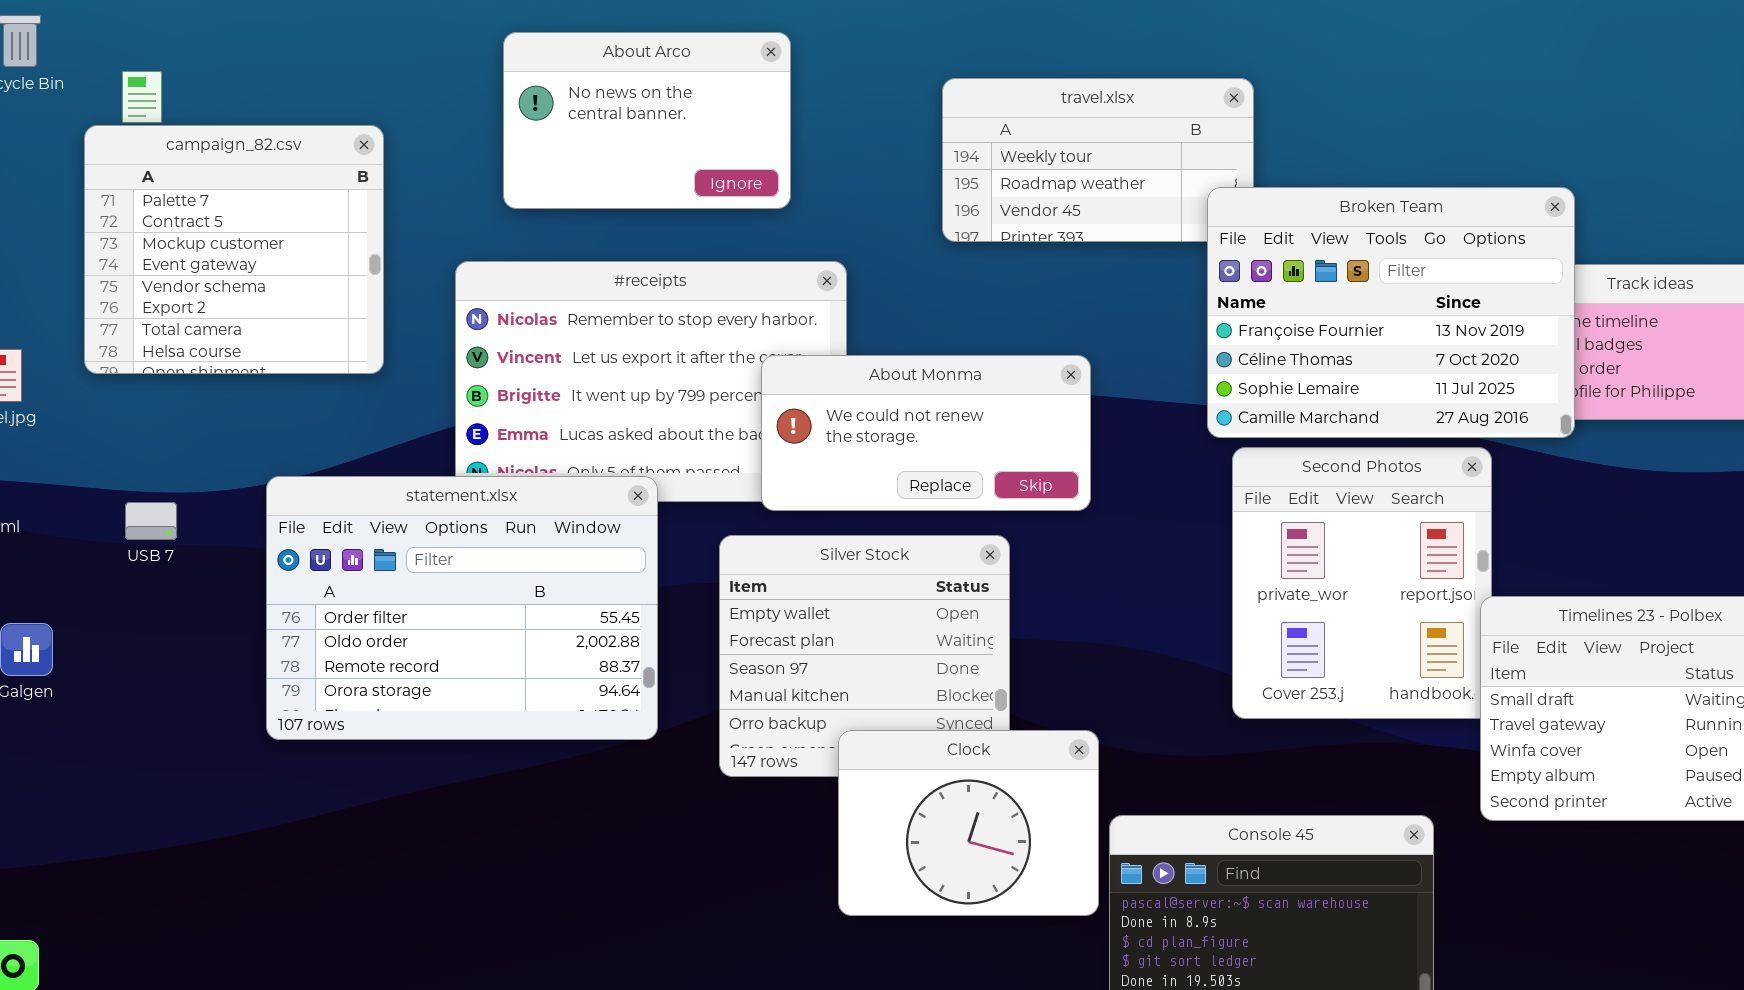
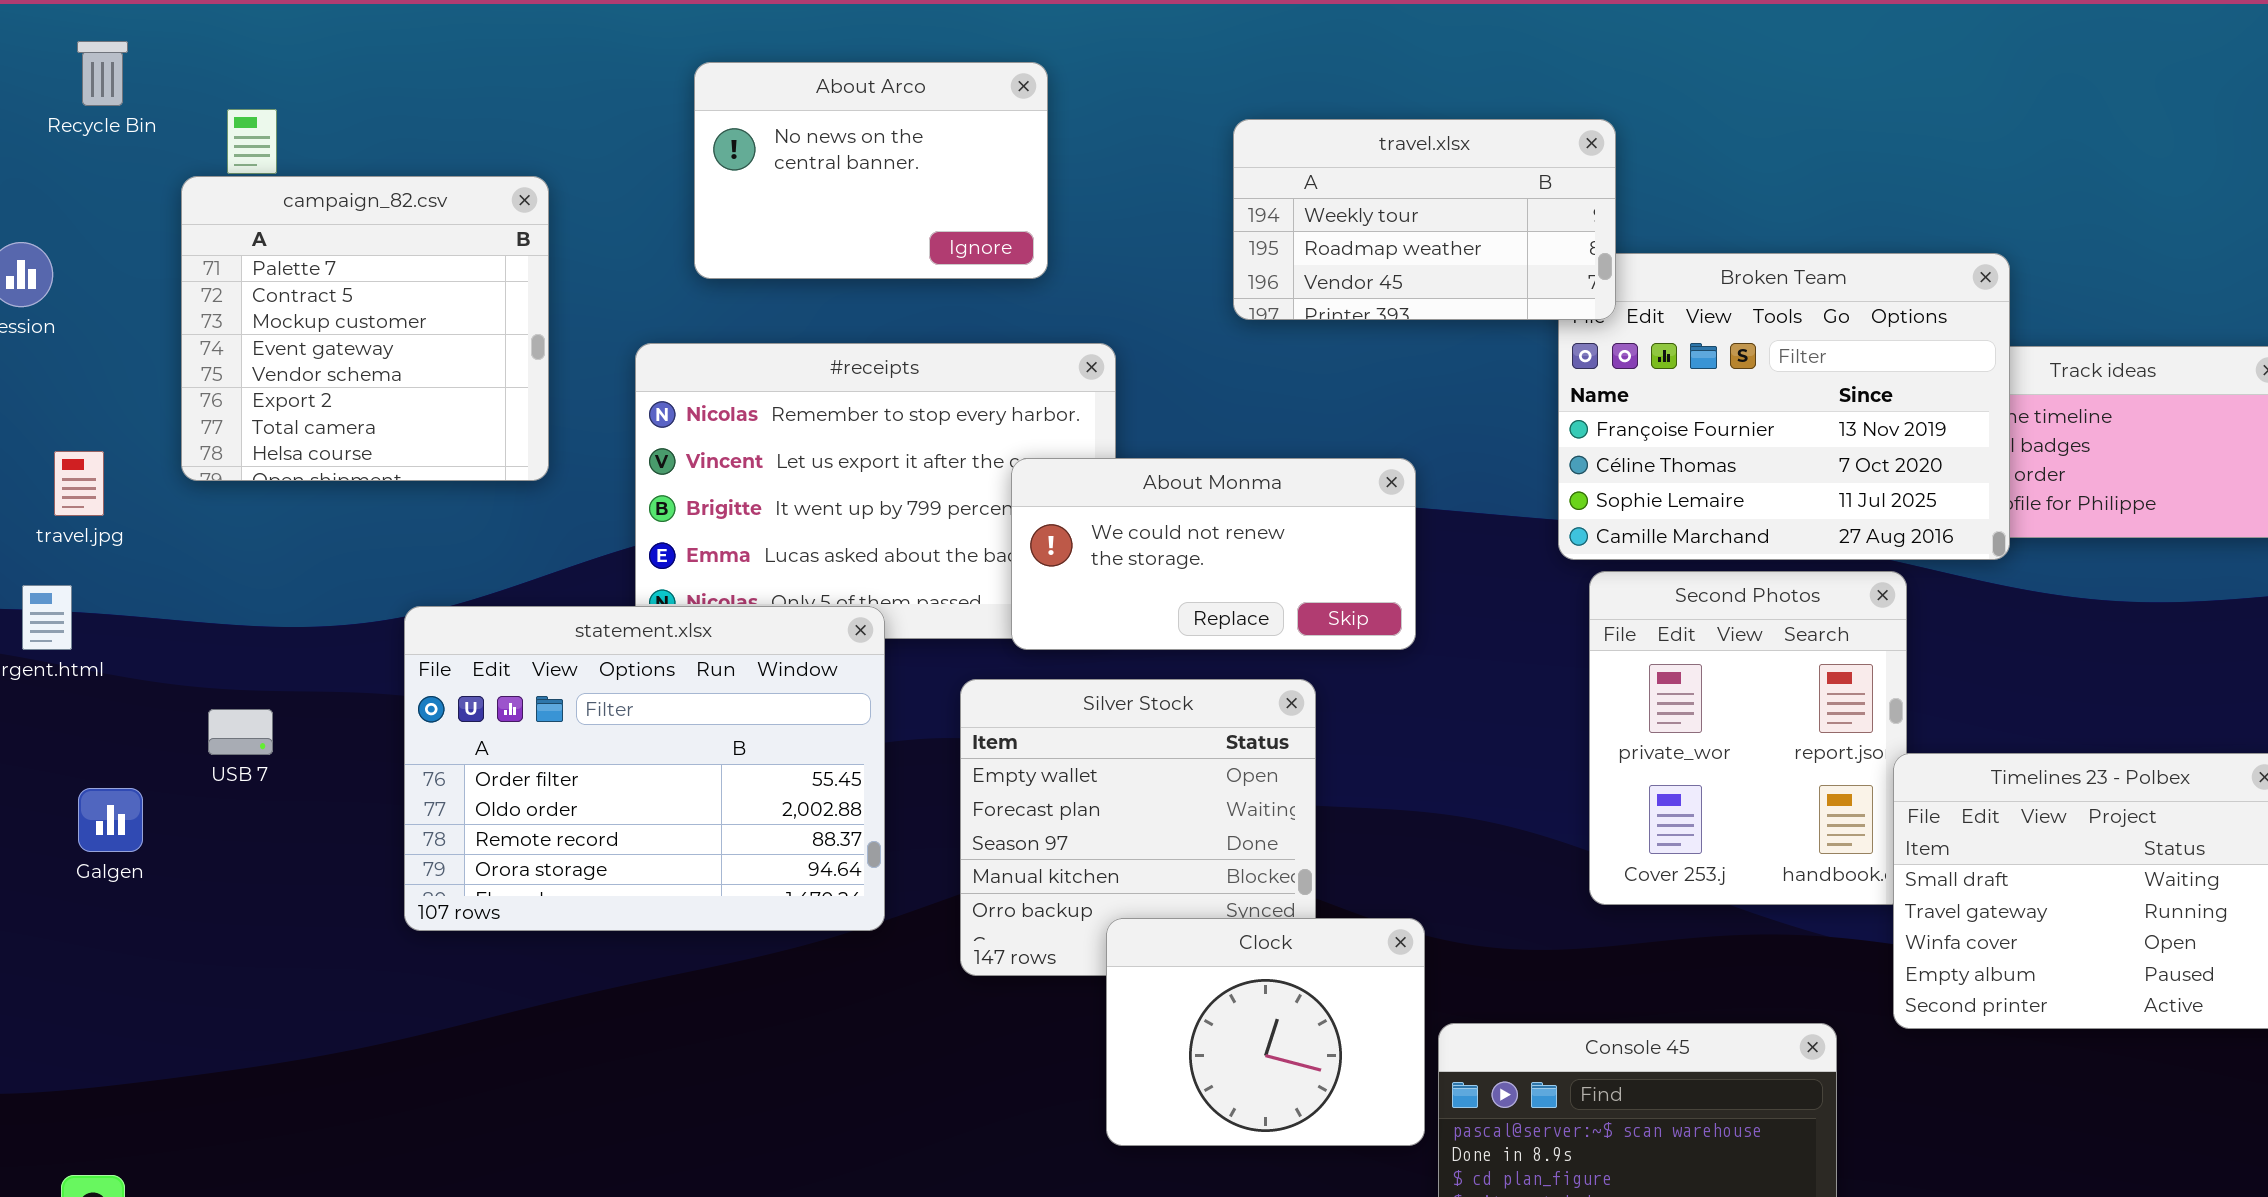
travel.xlsx: [942,78,1254,242] -> [1233,119,1616,320], raised
USB 7: [125,502,177,540] -> [208,709,273,755], moved

